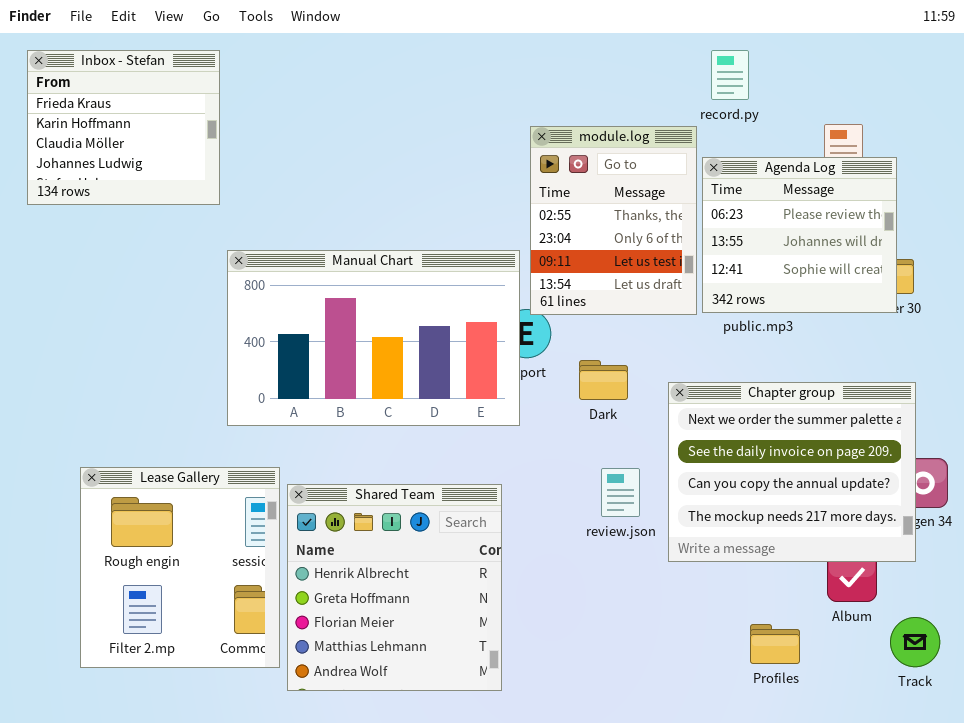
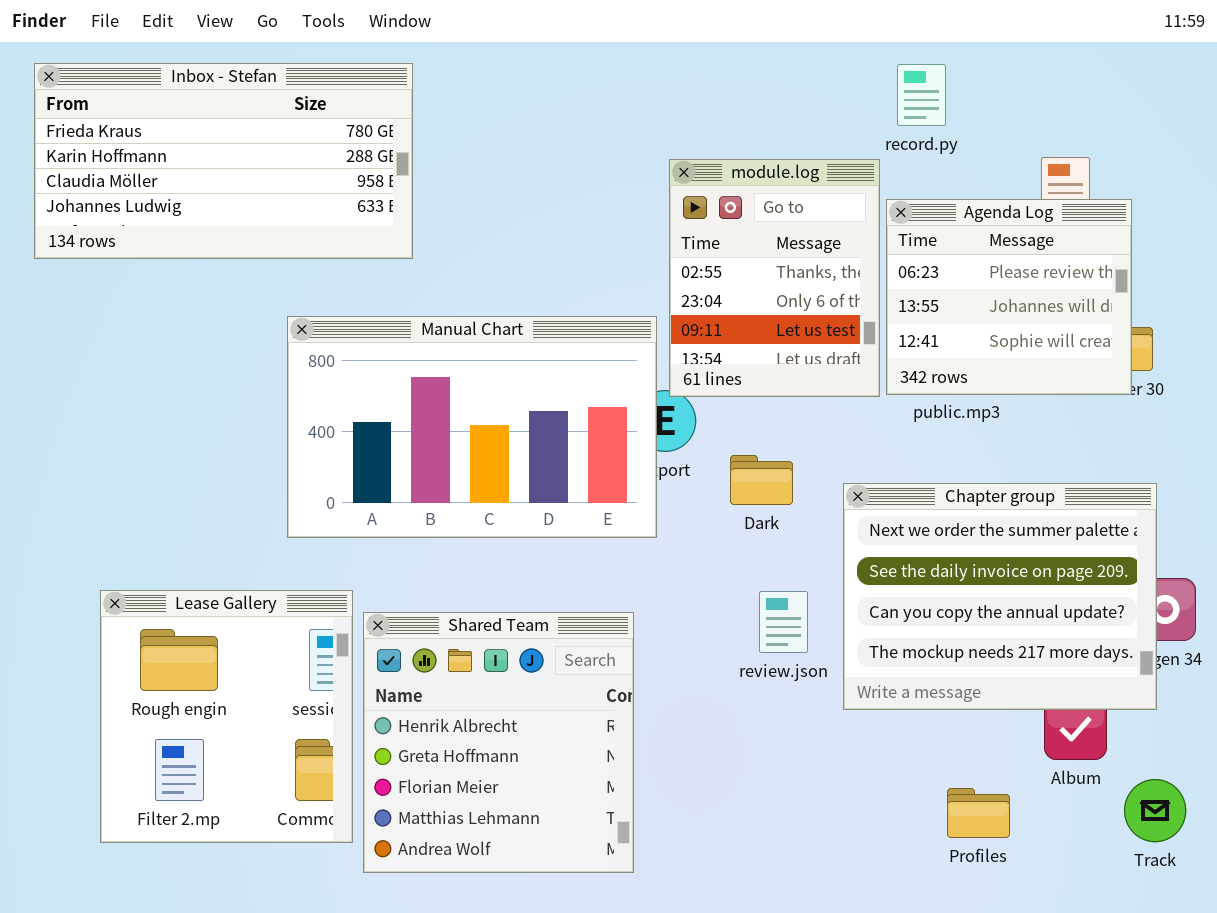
Inbox - Stefan: [27,50,220,205] -> [34,63,413,259], resized

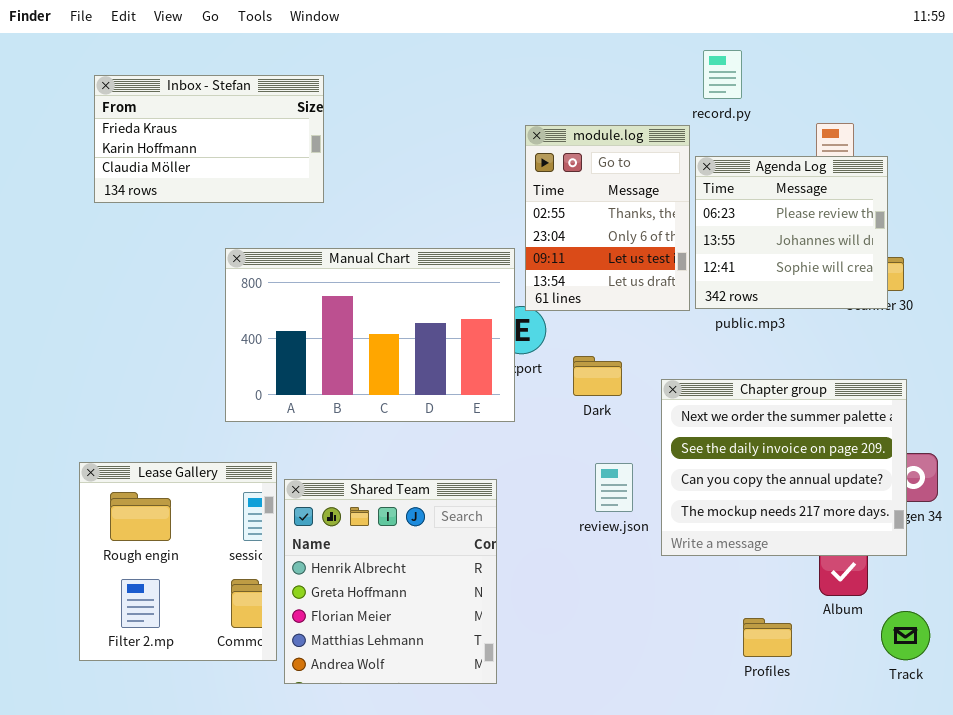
Inbox - Stefan: [34,63,413,259] -> [94,75,324,203], resized

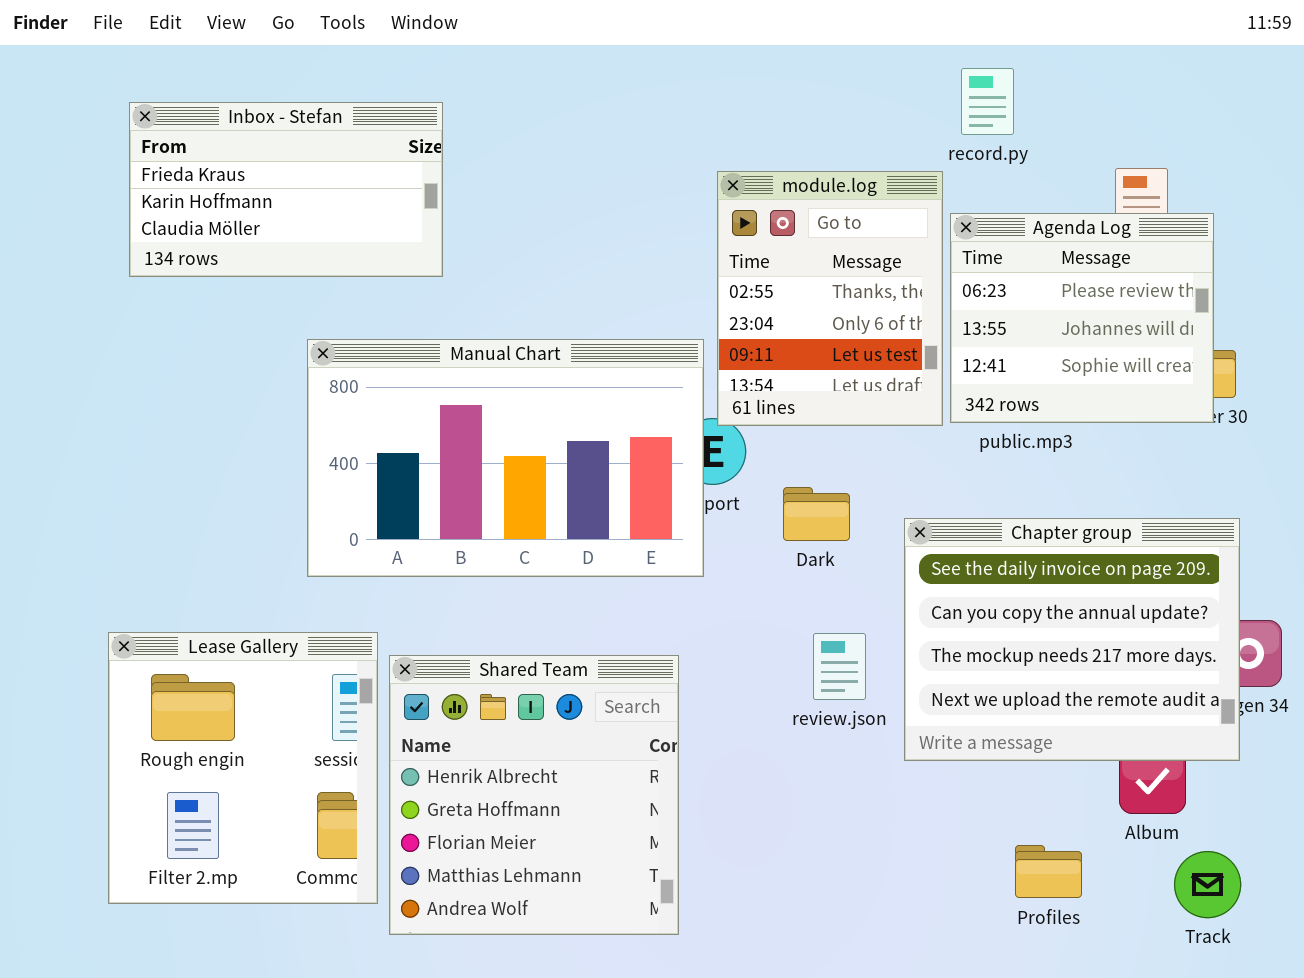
Chapter group: [661,379,907,556] -> [904,518,1240,761], scrolled down 1 row
Track: [881,611,930,660] -> [1174,851,1241,918], moved

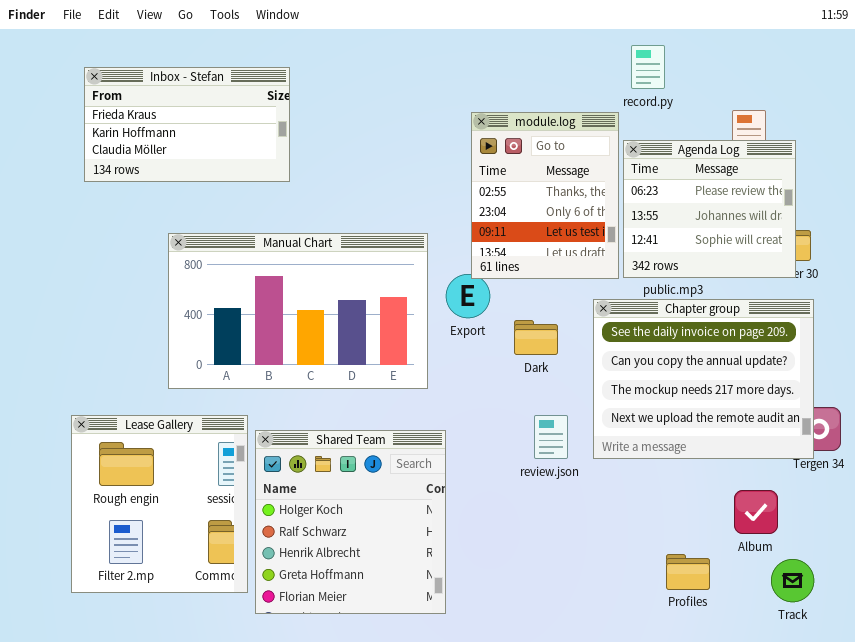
Manual Chart: [307,339,704,577] -> [168,233,428,389], moved
Chapter group: [904,518,1240,761] -> [593,299,814,459], moved
Shared Team: [389,655,679,935] -> [255,430,446,614], scrolled up 2 rows

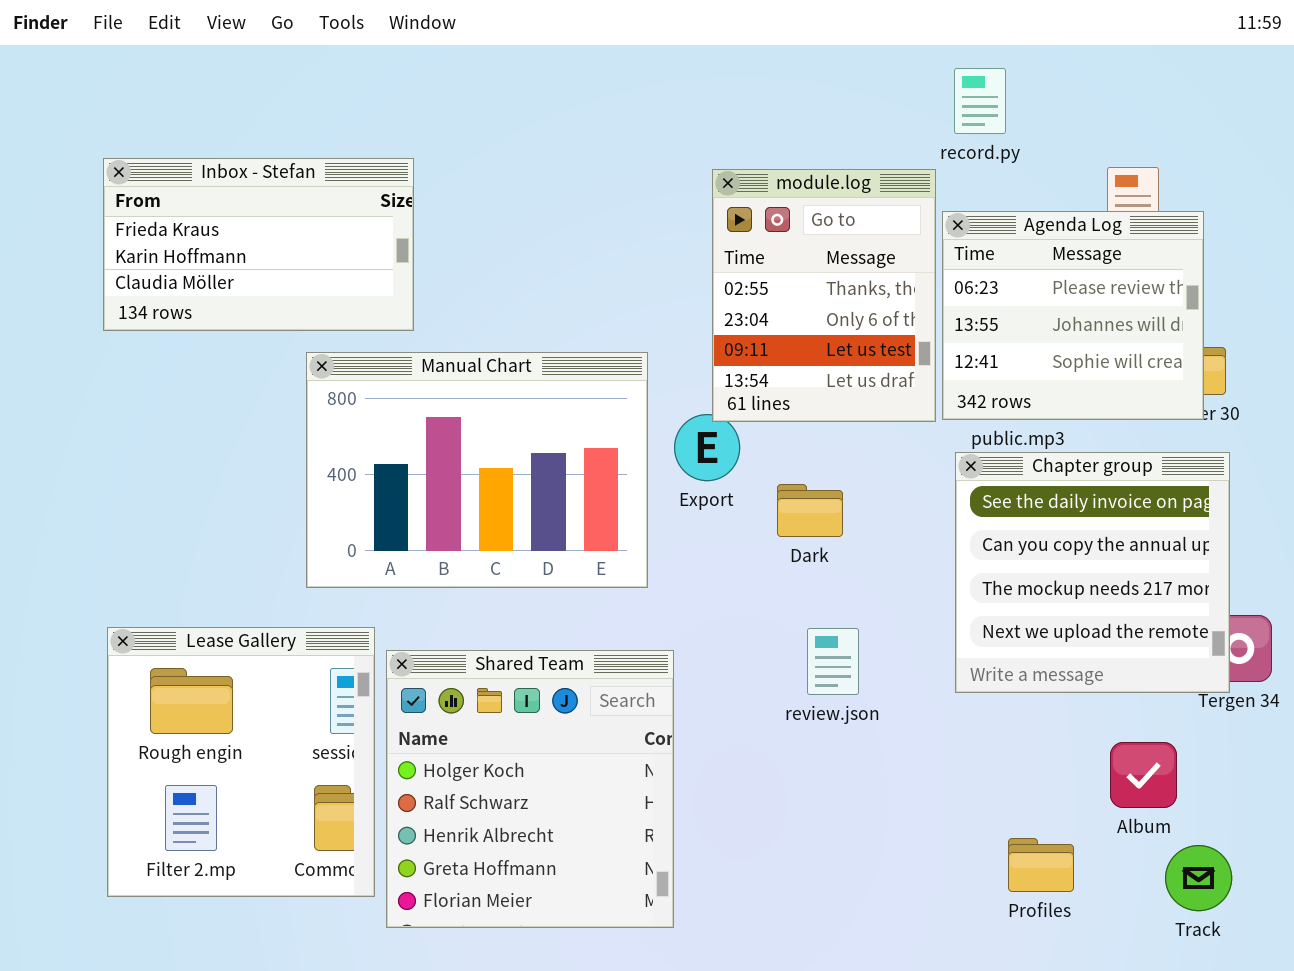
Inbox - Stefan: [84,67,290,182] -> [103,158,414,331], moved
Manual Chart: [168,233,428,389] -> [306,352,648,588], resized
Chapter group: [593,299,814,459] -> [955,452,1230,693], resized

